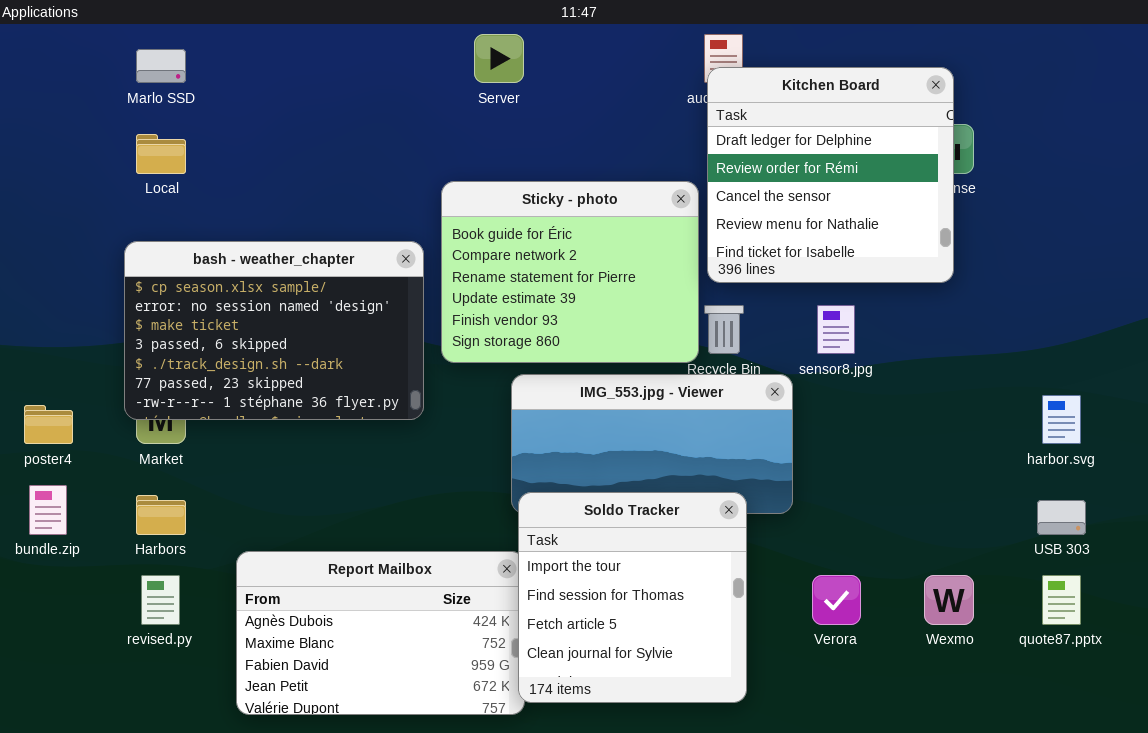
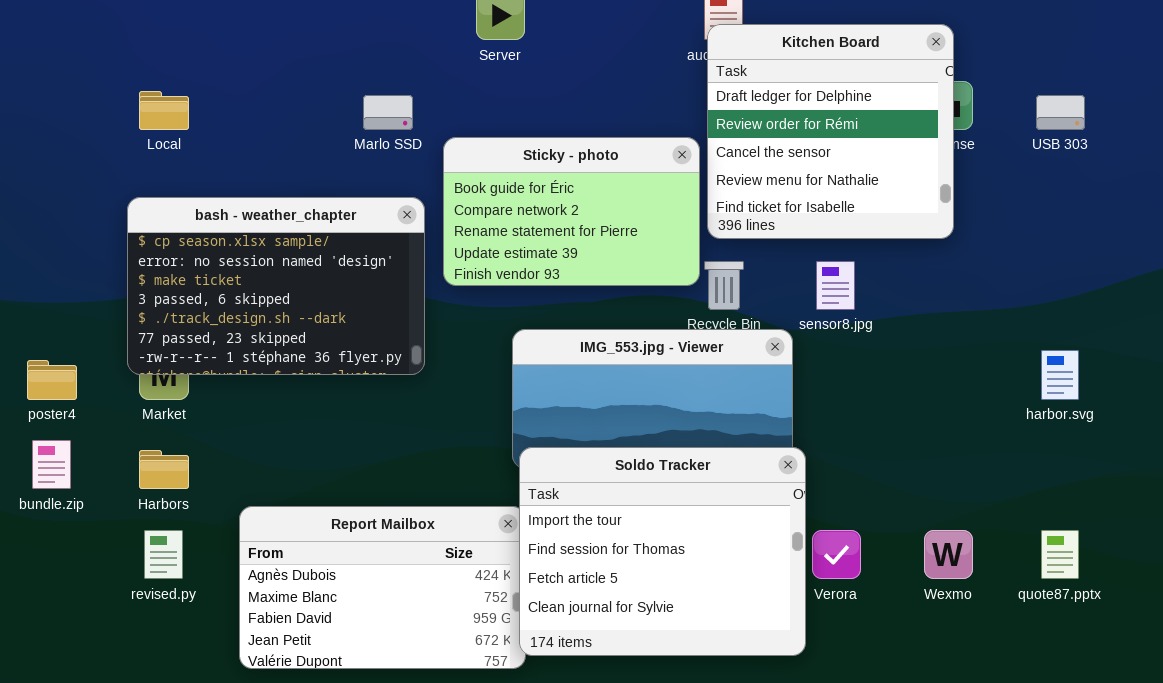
Marlo SSD: [136,49,186,83] -> [363,95,413,130], moved
Sticky - photo: [441,181,699,363] -> [443,137,700,286], resized
Soldo Tracker: [518,492,747,703] -> [519,447,806,656], resized
USB 303: [1037,500,1086,535] -> [1036,95,1085,130], moved

